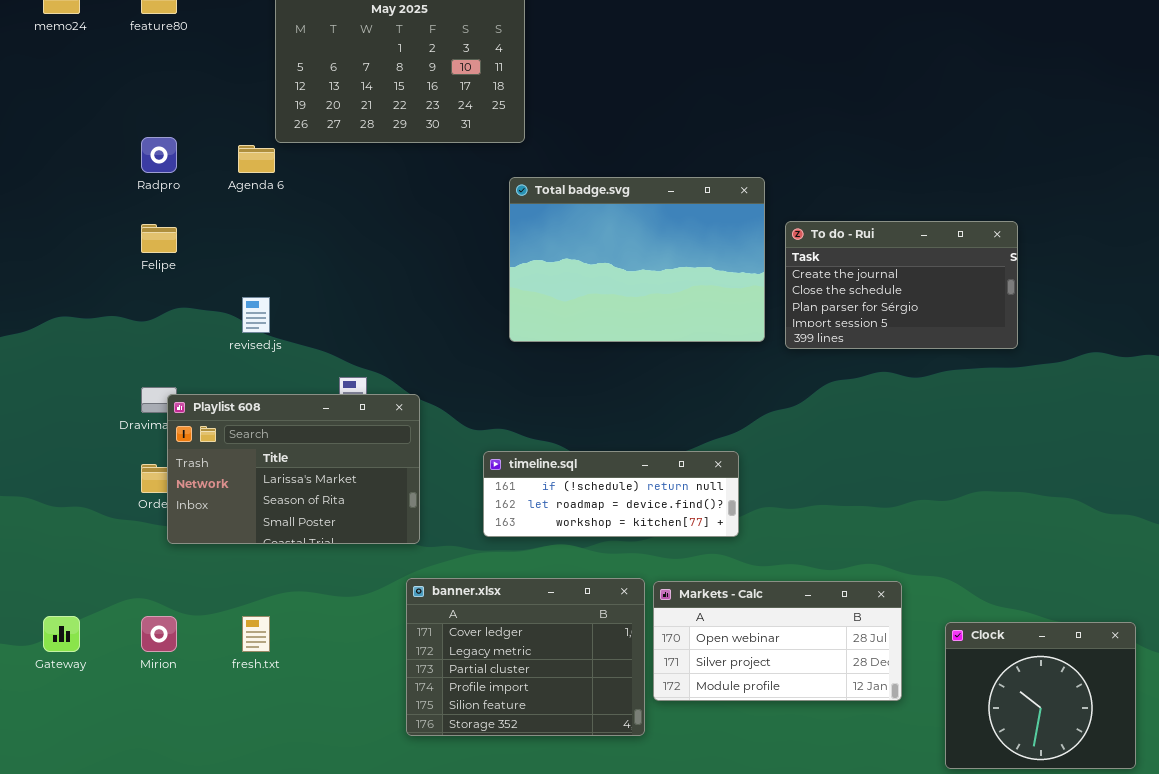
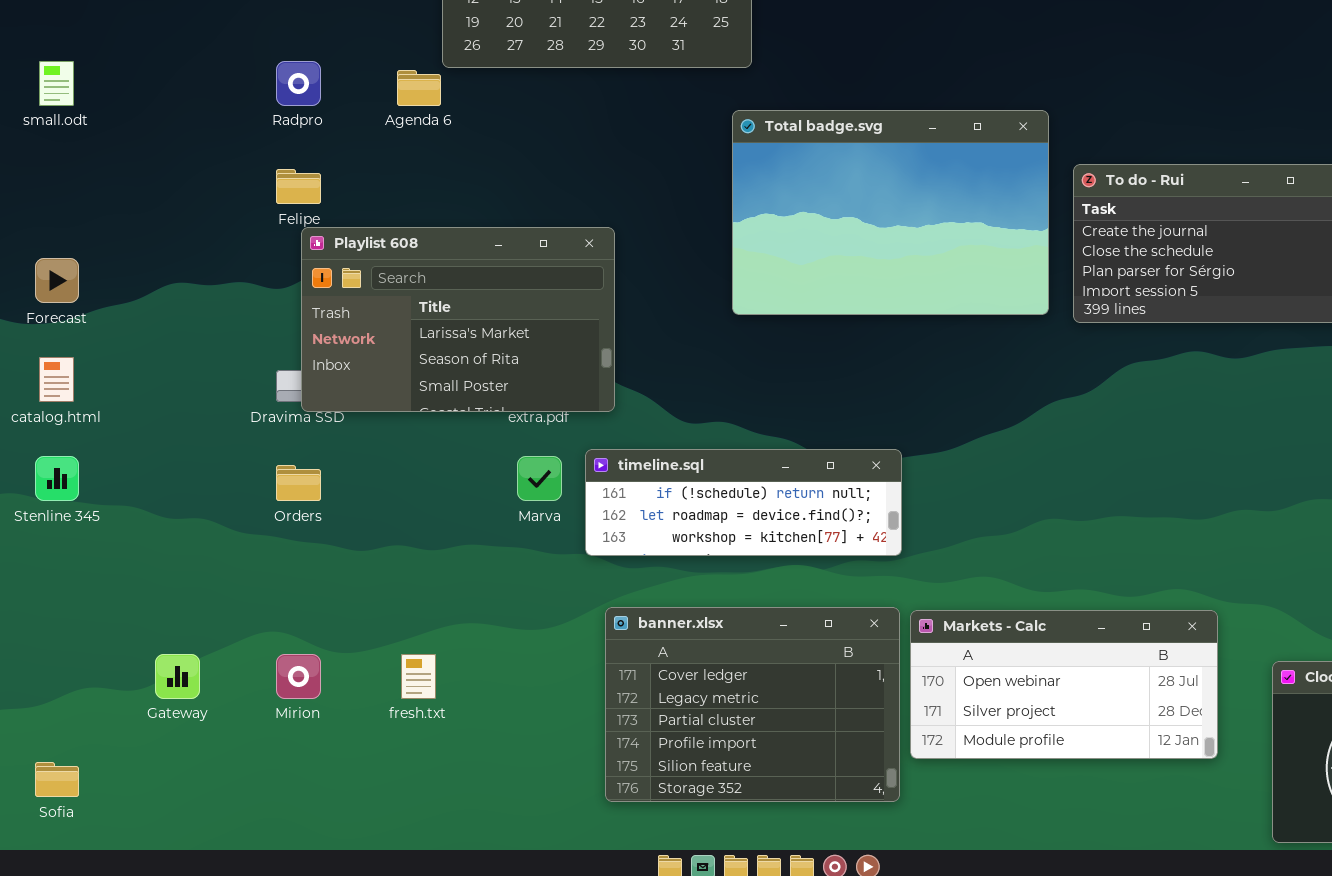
Playlist 608: [167,394,420,544] -> [301,227,615,412], moved
timeline.sql: [483,451,739,537] -> [585,449,902,556], moved

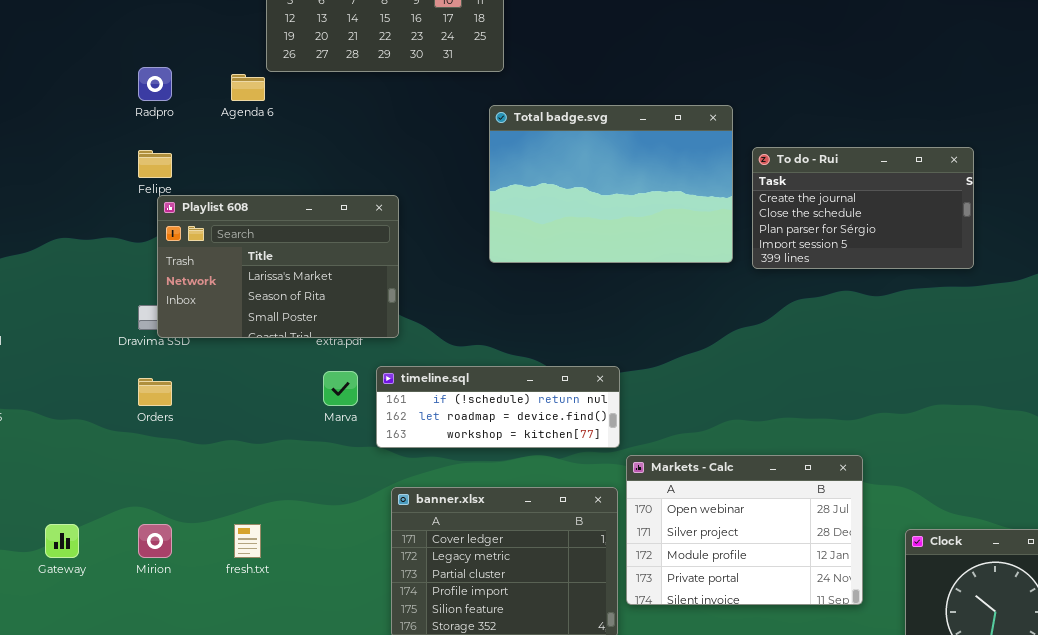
Markets - Calc: [910,610,1218,759] -> [626,455,863,605], resized

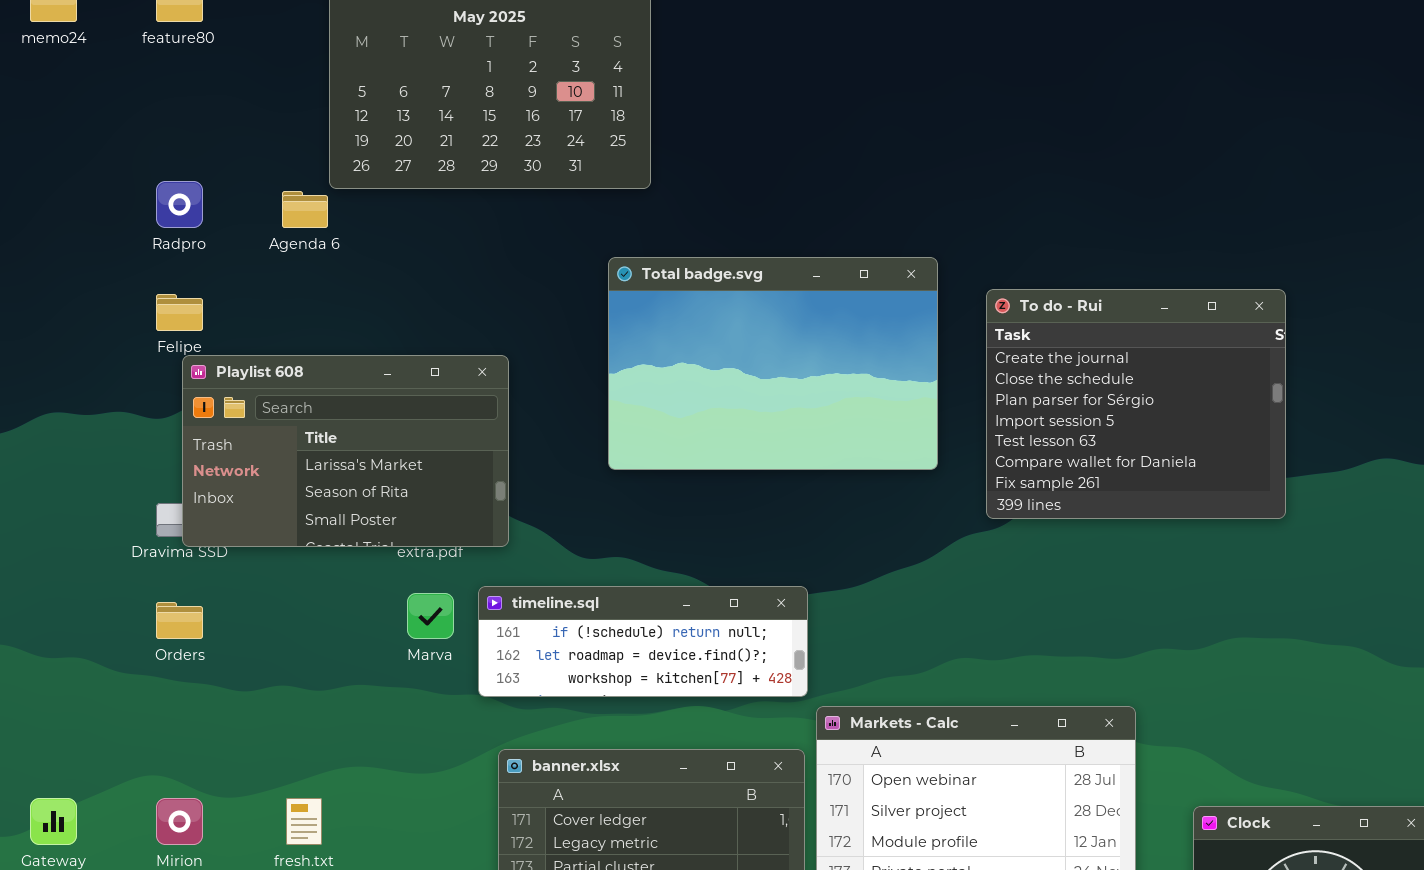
Total badge.svg: [489,105,733,263] -> [608,257,938,470], moved
To do - Rui: [752,147,974,269] -> [986,289,1286,519], resized

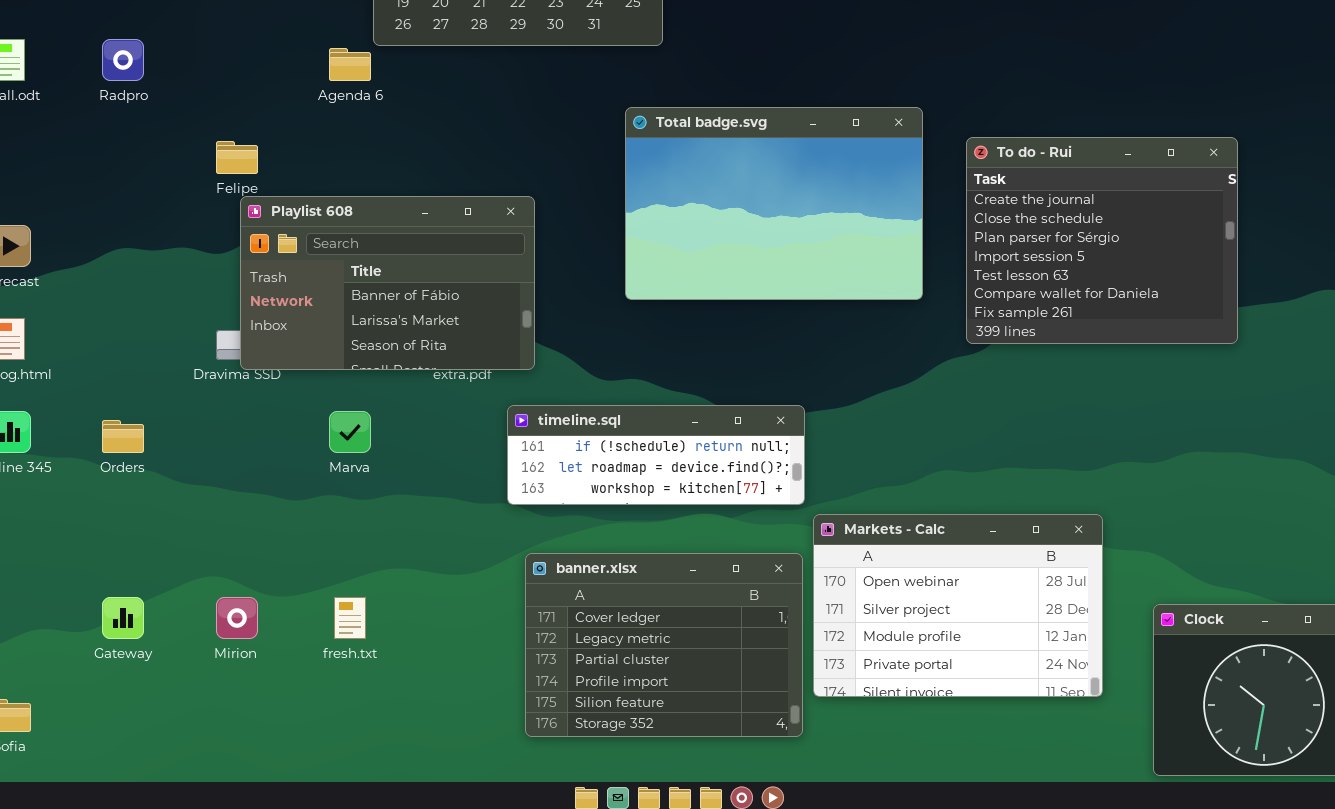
Radpro: [156,181,203,228] -> [102,39,144,81], moved
Playlist 608: [182,355,509,547] -> [240,196,535,370], scrolled up 1 row
Marva: [407,593,454,639] -> [329,411,371,453], moved
Orders: [156,602,203,639] -> [102,420,144,453], moved

